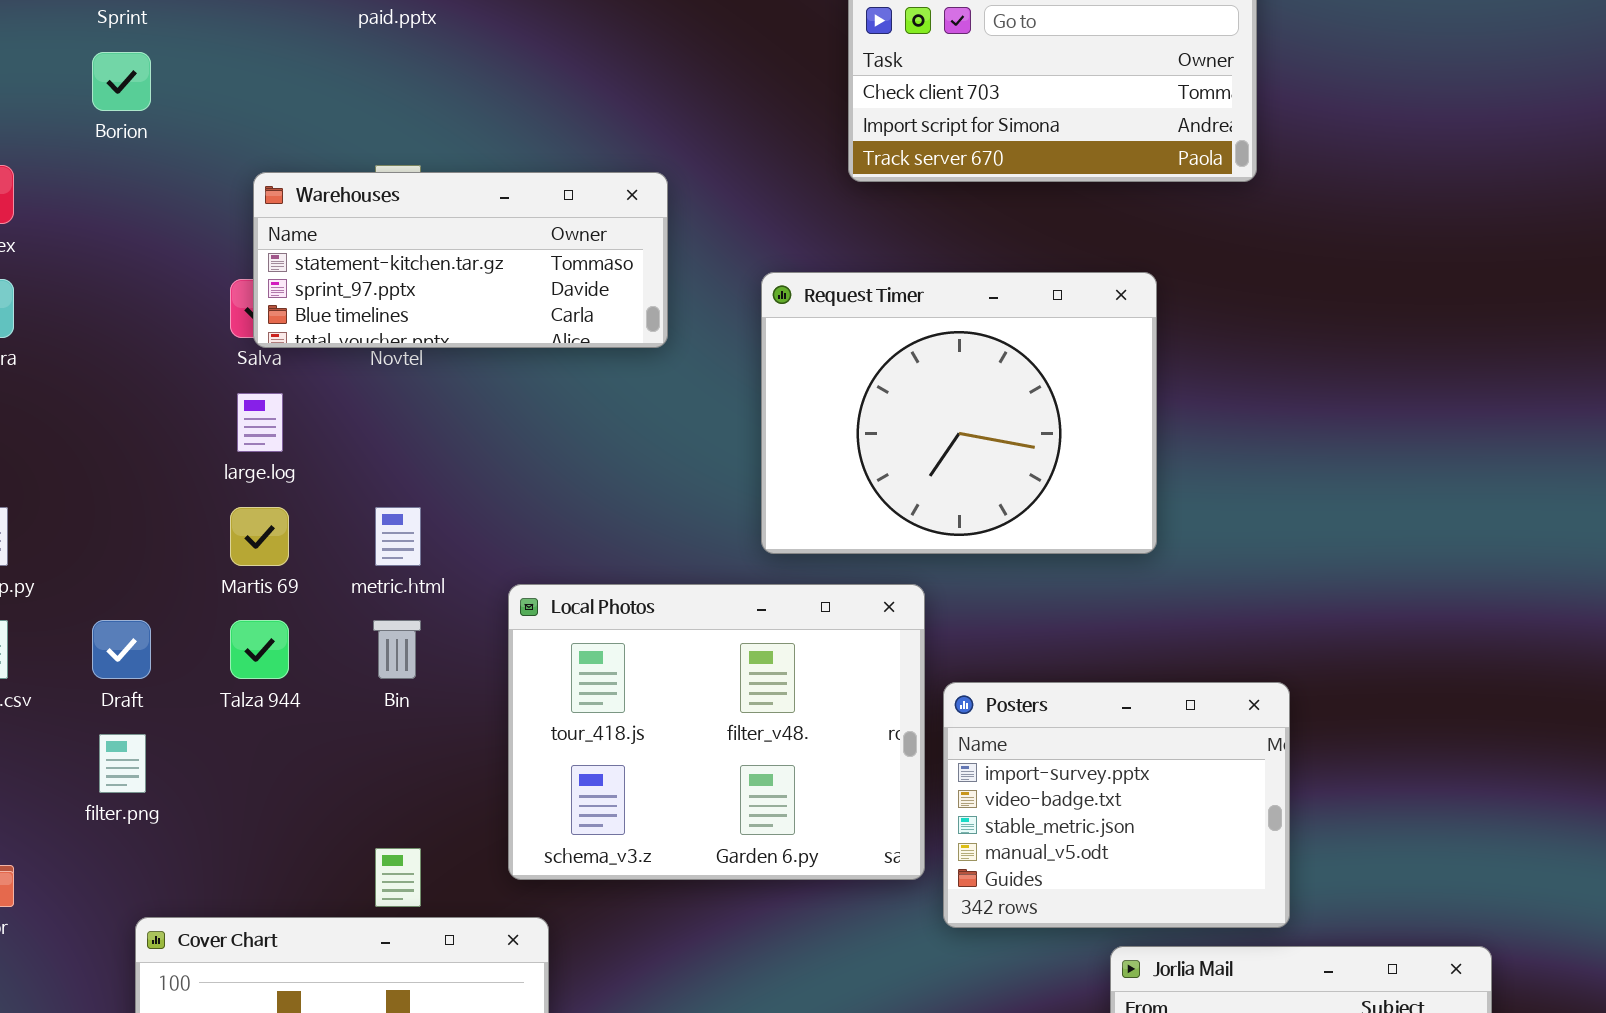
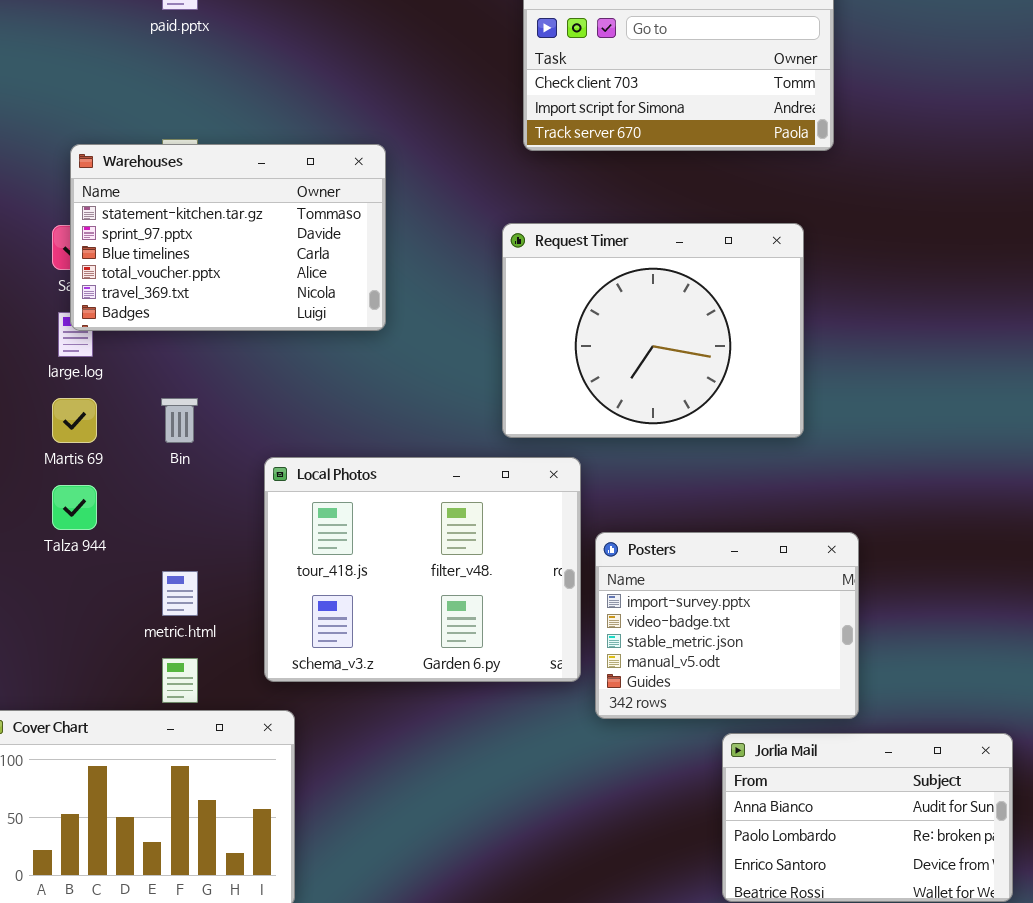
Warehouses: [253,172,668,348] -> [70,144,386,331], resized
Request Timer: [761,272,1157,554] -> [502,223,804,438], moved
metric.html: [375,507,421,566] -> [162,571,198,616], moved
Bin: [373,620,421,679] -> [161,398,198,443], moved

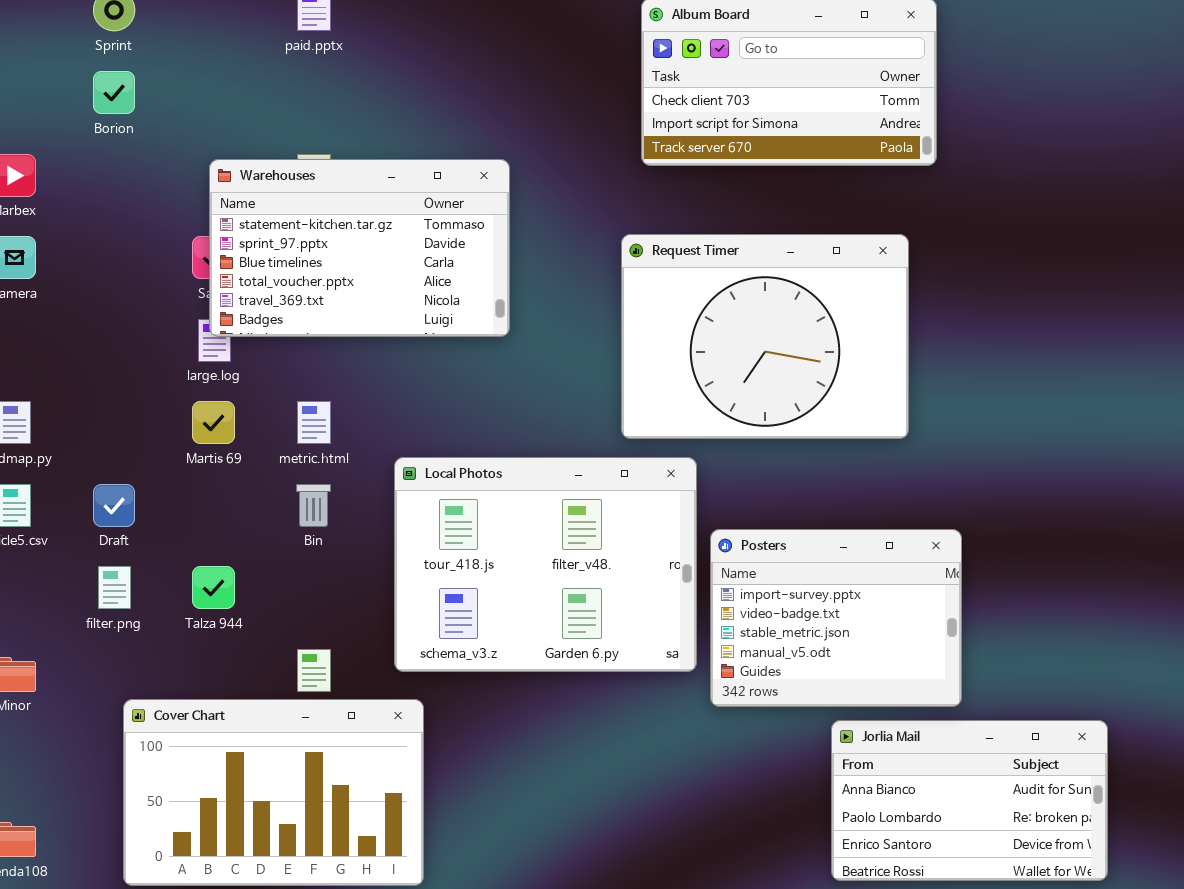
Bin: [161,398,198,443] -> [296,484,331,527], moved
Talza 944: [52,485,97,530] -> [192,566,235,609], moved
metric.html: [162,571,198,616] -> [297,401,331,444], moved

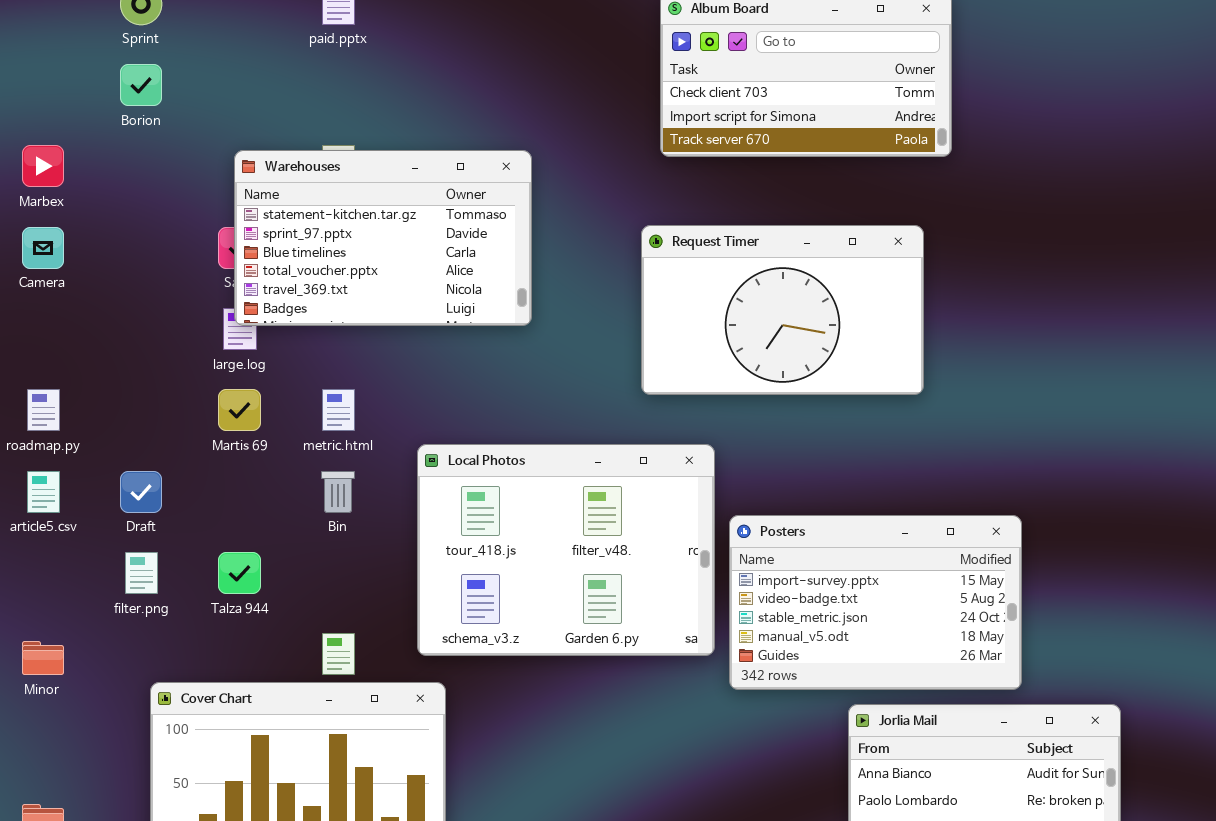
Request Timer: [621,234,909,439] -> [641,225,924,395], resized
Posters: [710,529,962,707] -> [729,515,1022,690], resized

